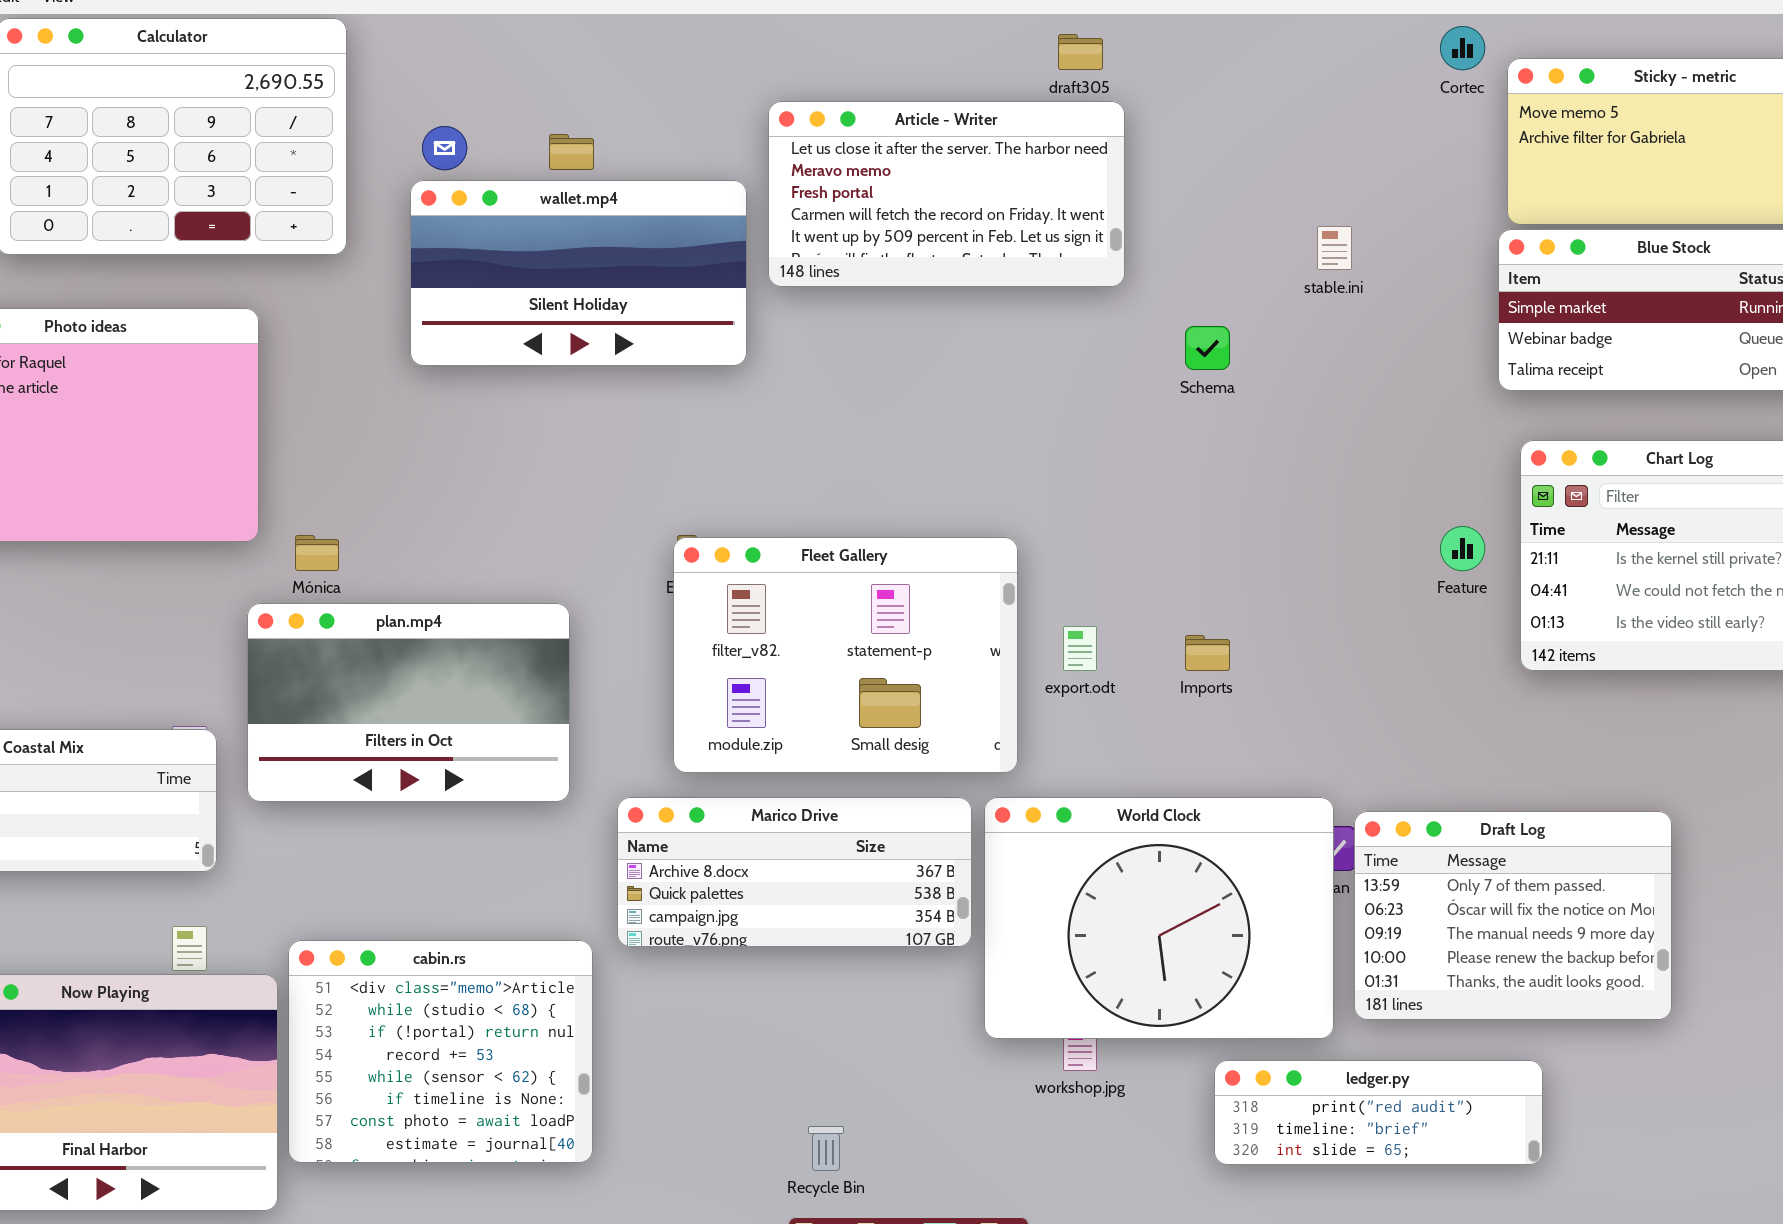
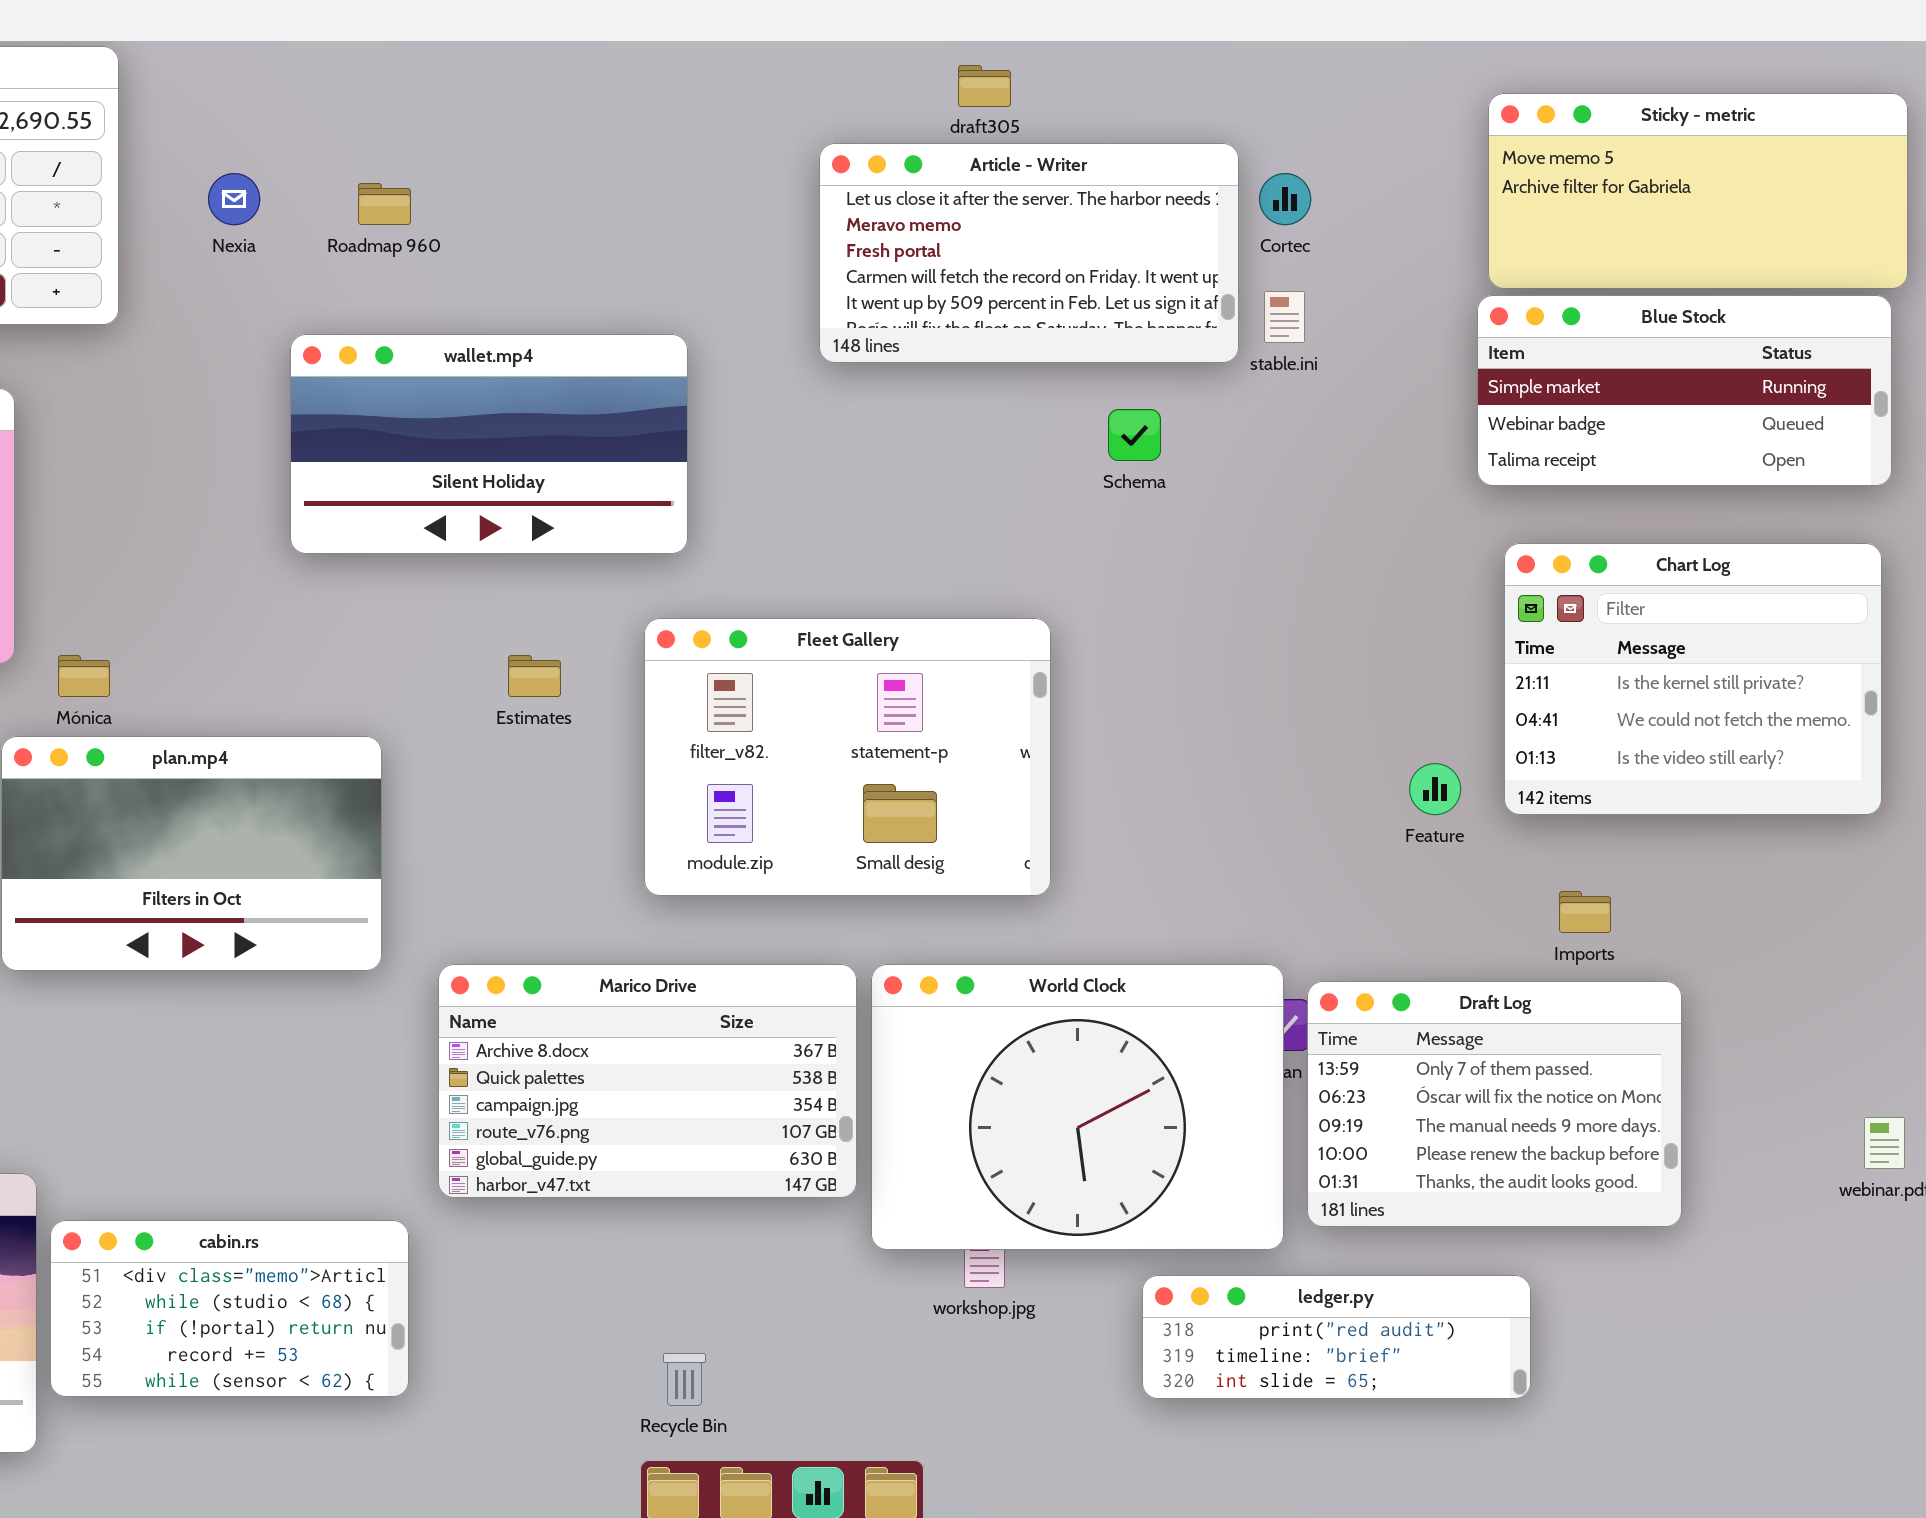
Cortec: [1440,26,1485,70] -> [1259,173,1311,225], moved
Article - Writer: [768,101,1125,287] -> [819,143,1239,363], moved
wallet.mp4: [410,180,747,366] -> [290,334,688,554], moved
Feature: [1440,526,1485,571] -> [1409,763,1461,815], moved
Fleet Gallery: [673,537,1018,773] -> [644,618,1051,896], moved
Imports: [1185,635,1230,671] -> [1559,891,1611,933], moved
Marico Drive: [617,797,972,947] -> [438,964,857,1198], resized
cabin.rs: [288,940,593,1163] -> [50,1220,409,1397], resized

